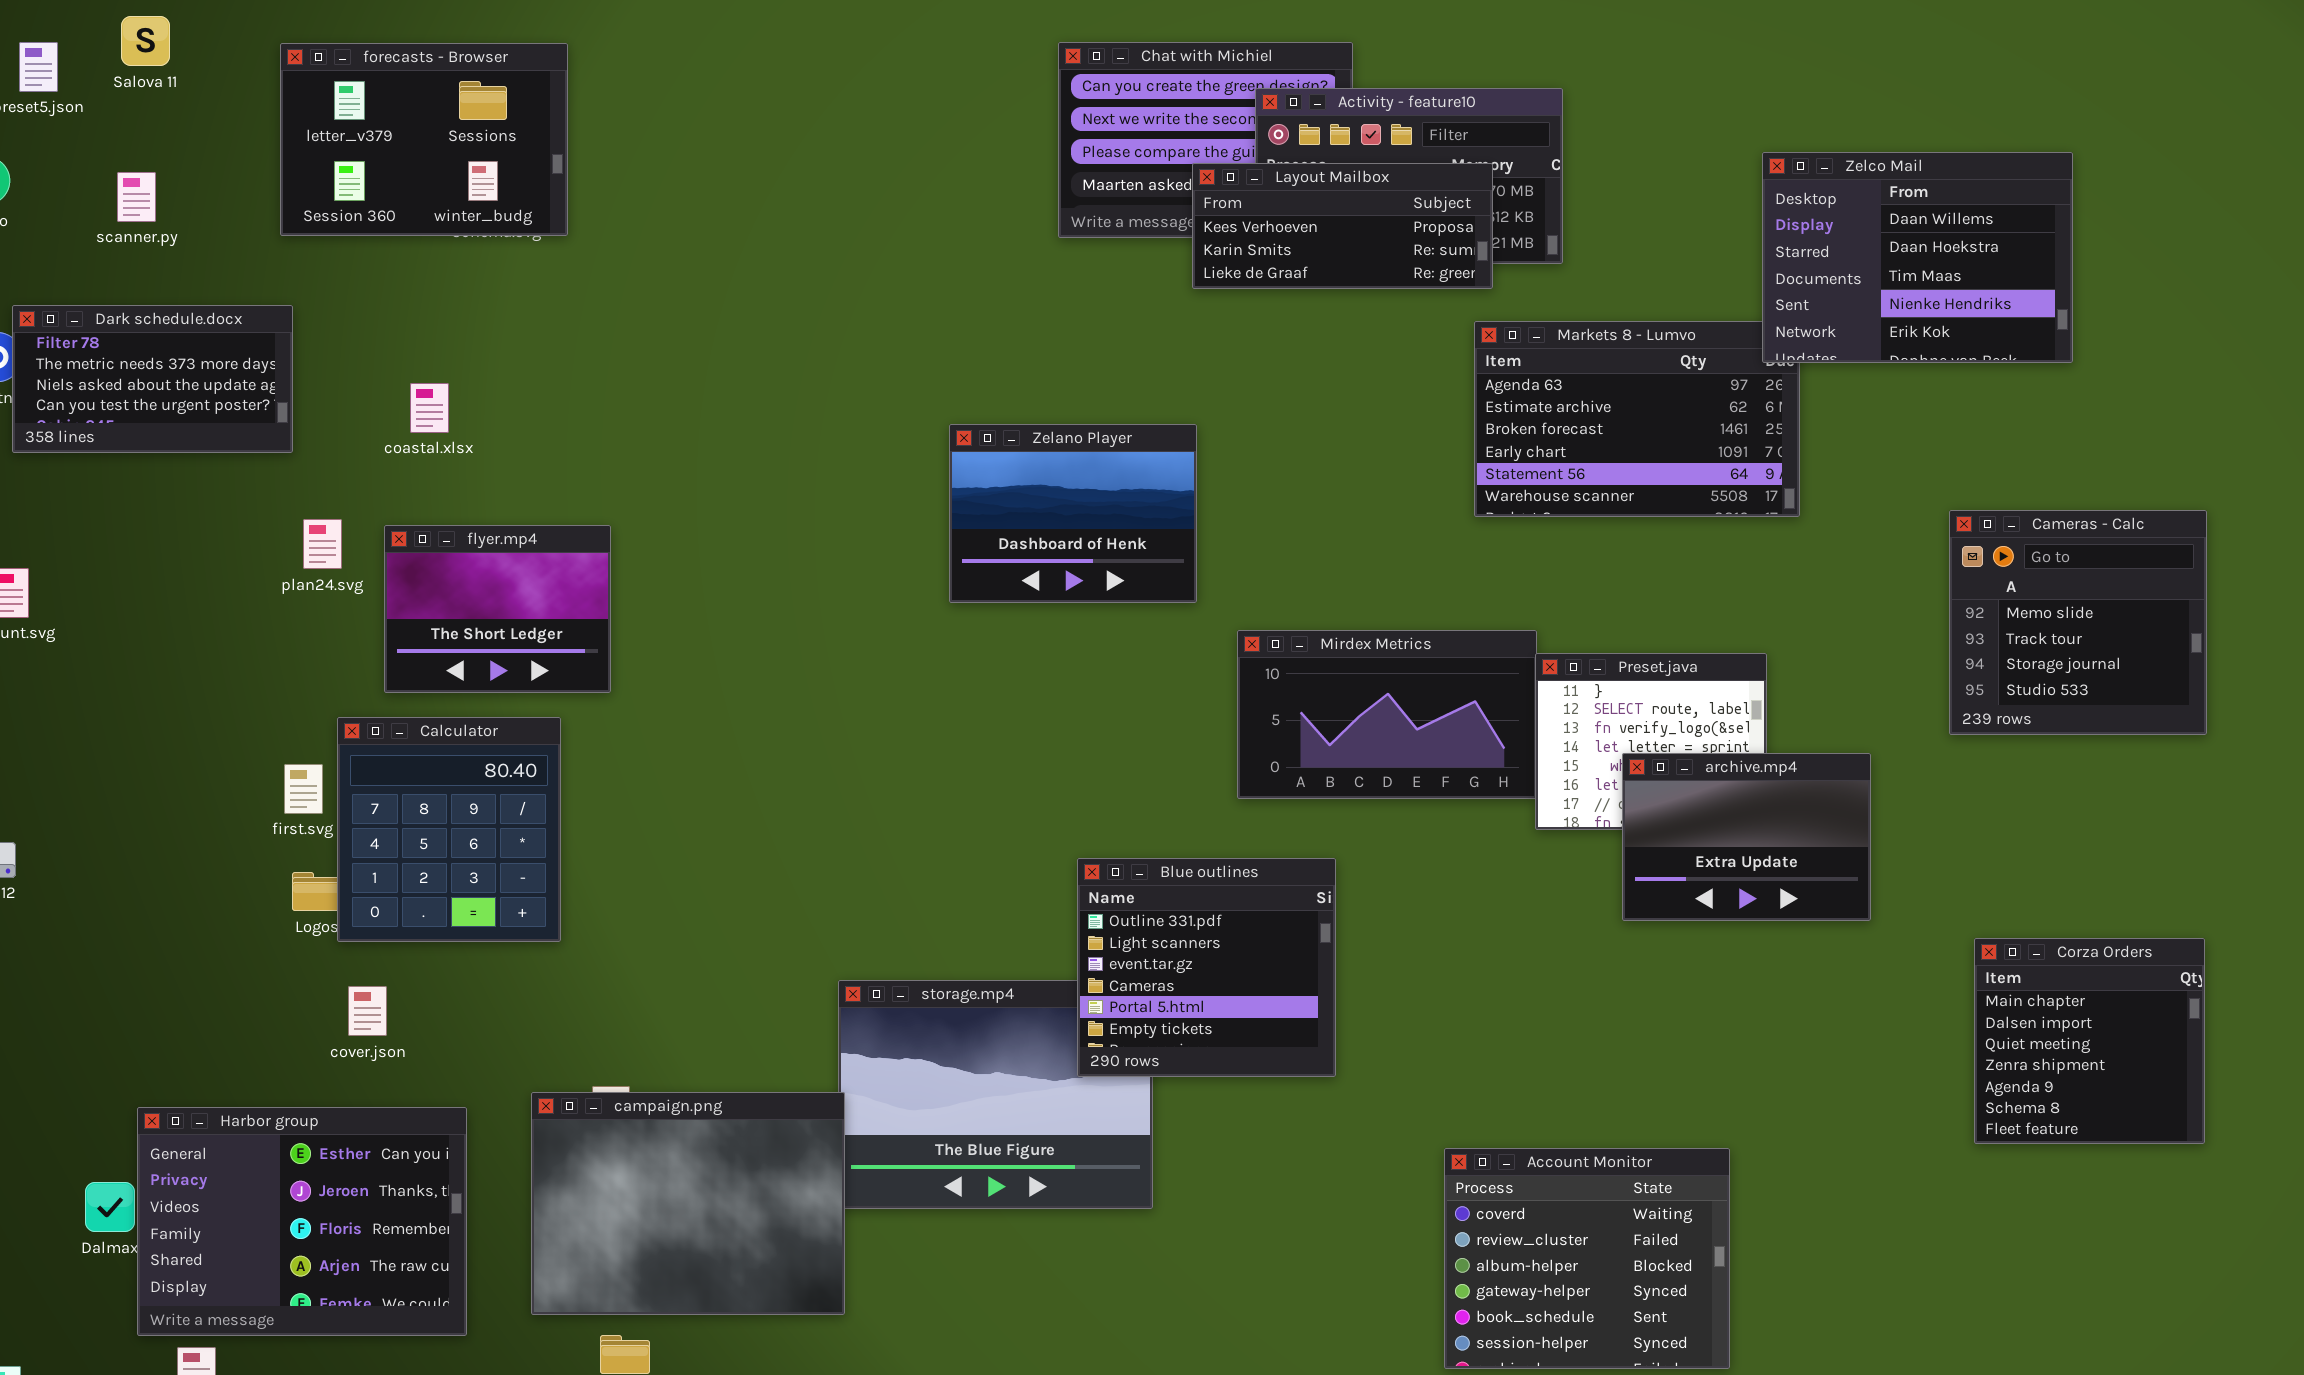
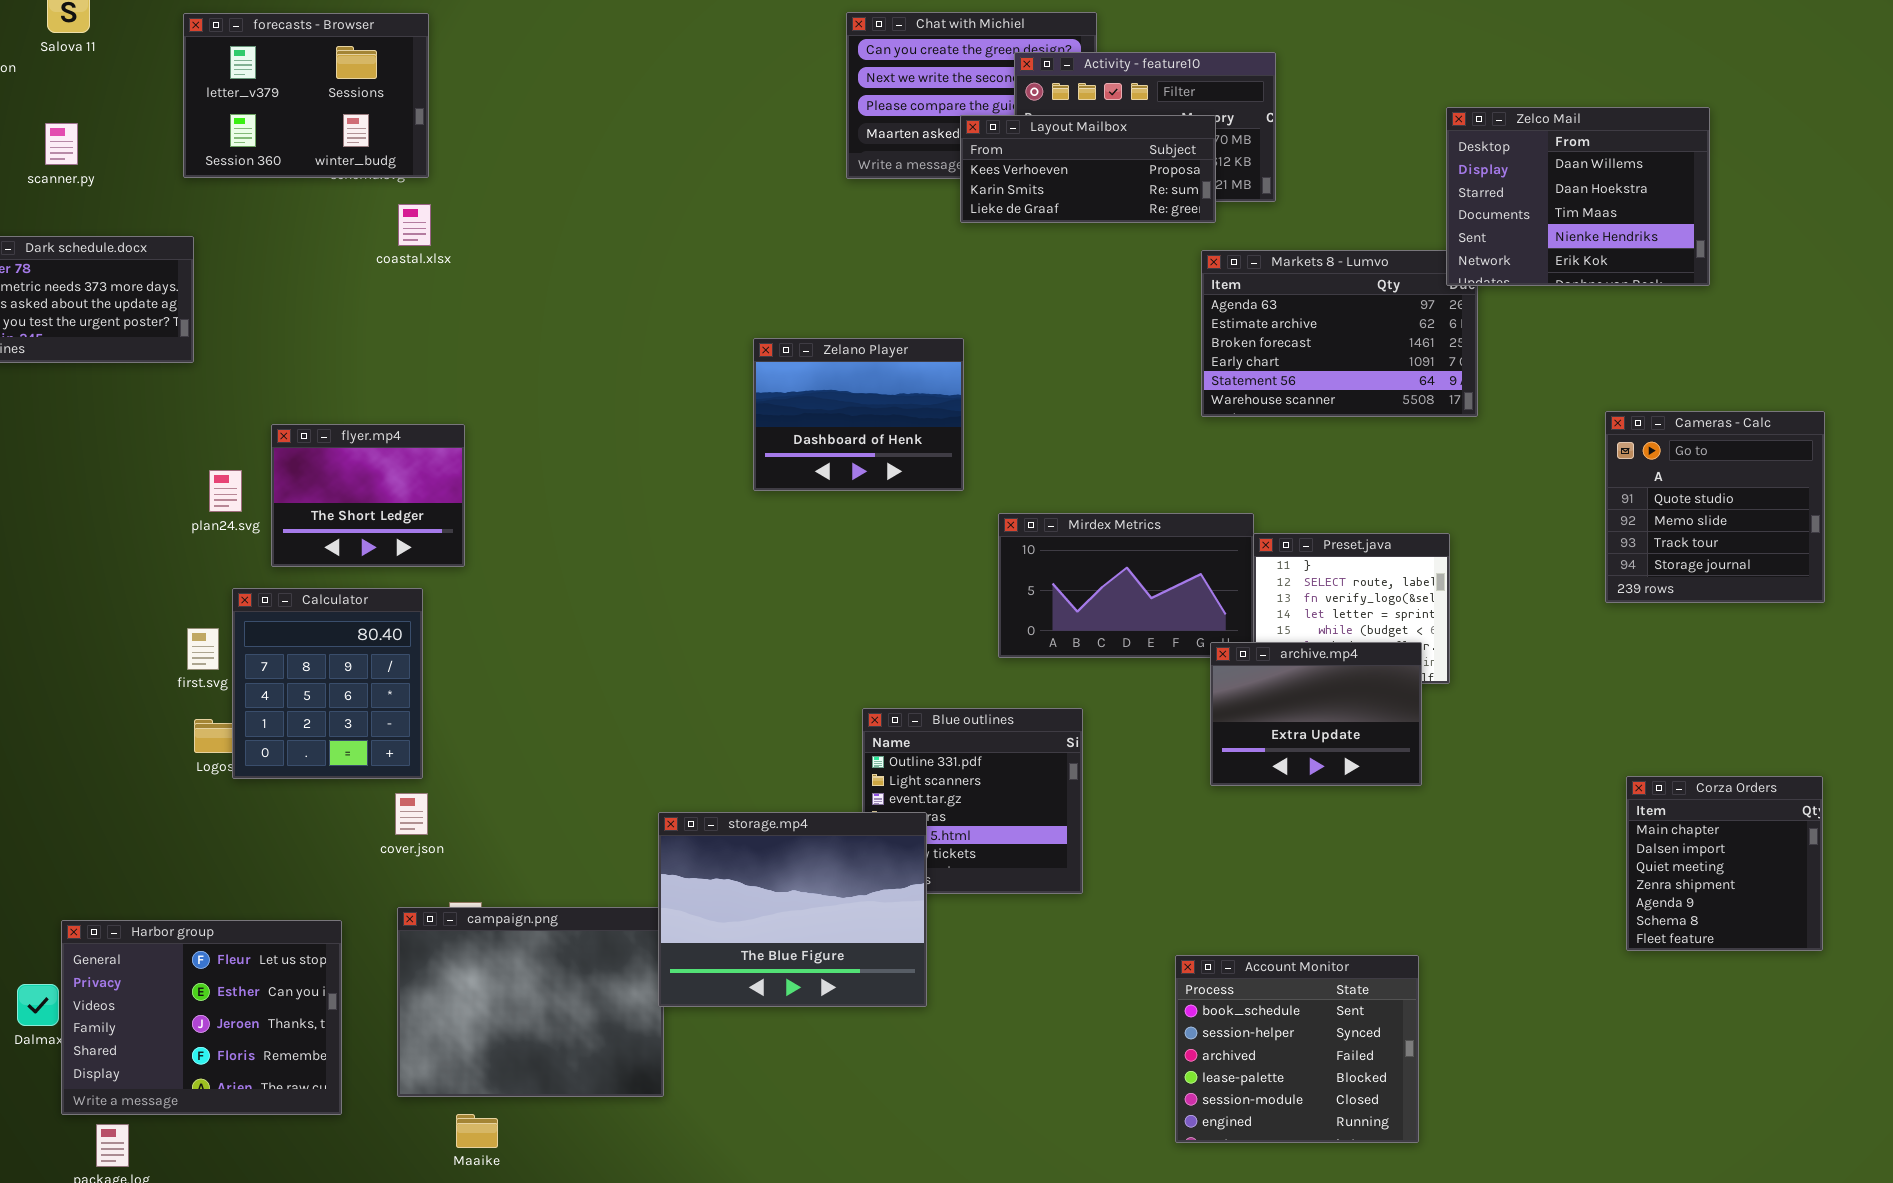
coastal.xlsx: [410,383,449,433] -> [398,204,431,246], moved
Cameras - Calc: [1949,510,2207,735] -> [1605,411,1825,603], scrolled up 1 row
plan24.svg: [303,519,342,569] -> [209,470,242,512], moved
archive.mp4: [1622,753,1871,921] -> [1210,642,1422,786], moved
storage.mp4: [838,980,1153,1209] -> [658,812,927,1007], raised
cover.json: [348,986,387,1036] -> [395,793,428,835], moved
Harbor group: [137,1107,467,1336] -> [61,920,342,1115], scrolled up 1 row
Account Monitor: [1444,1148,1730,1369] -> [1175,955,1419,1143], scrolled down 4 rows

